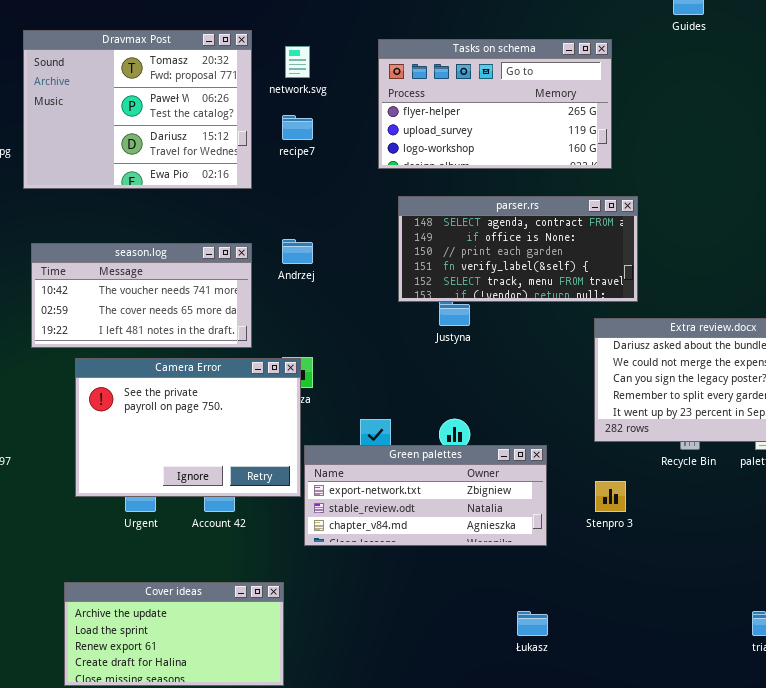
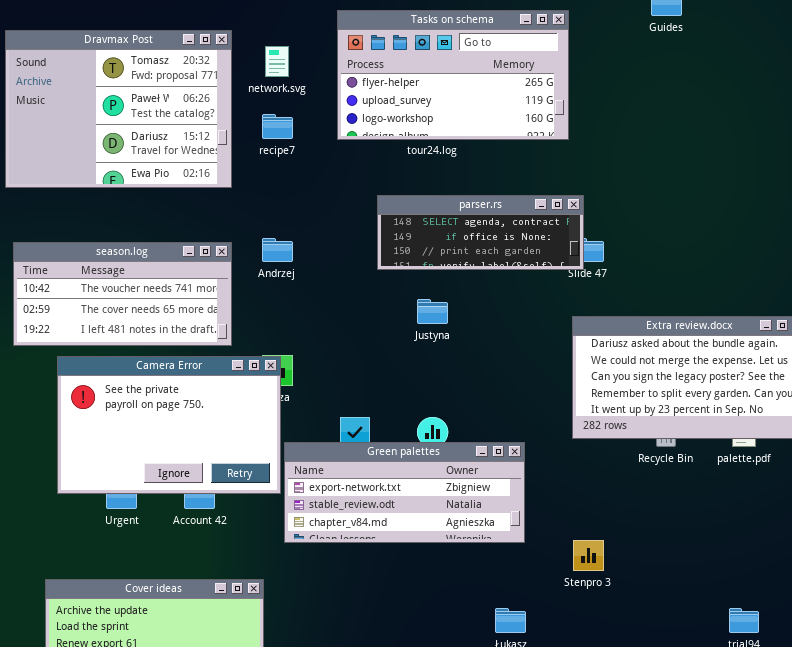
Tasks on schema: [378,39,612,169] -> [337,10,569,140], moved
parser.rs: [398,196,638,302] -> [377,195,584,270], resized
Stenpro 3: [595,481,626,512] -> [573,540,604,571], moved

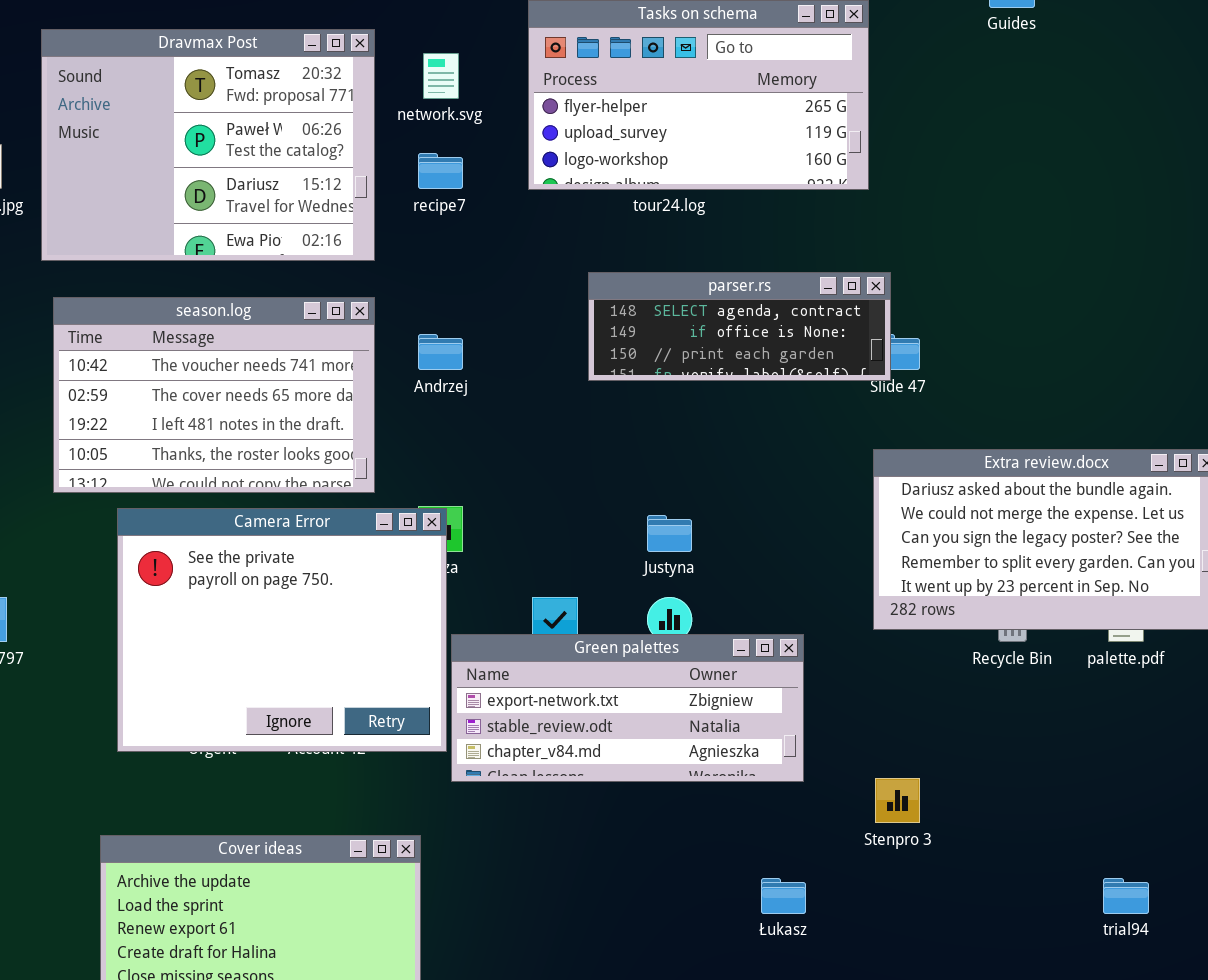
season.log: [13,242,232,346] -> [53,297,375,493], resized
Justyna: [417,299,448,324] -> [647,515,692,552], moved
Camera Error: [57,356,281,494] -> [117,508,447,752], resized

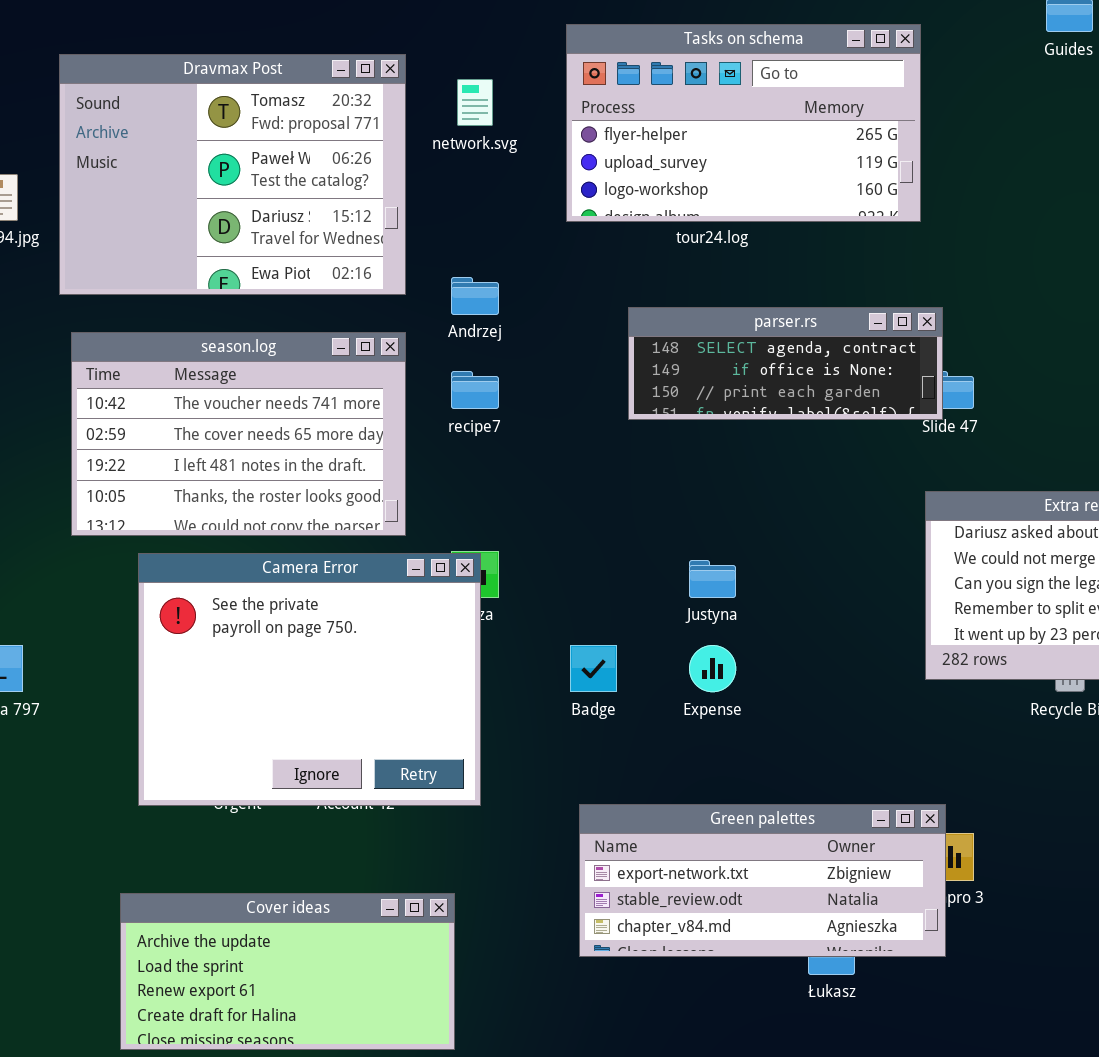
recipe7: [418,153,463,189] -> [451,371,499,409], moved
Andrzej: [418,334,463,370] -> [451,277,499,315], moved
Green palettes: [451,634,804,782] -> [579,804,946,957], moved

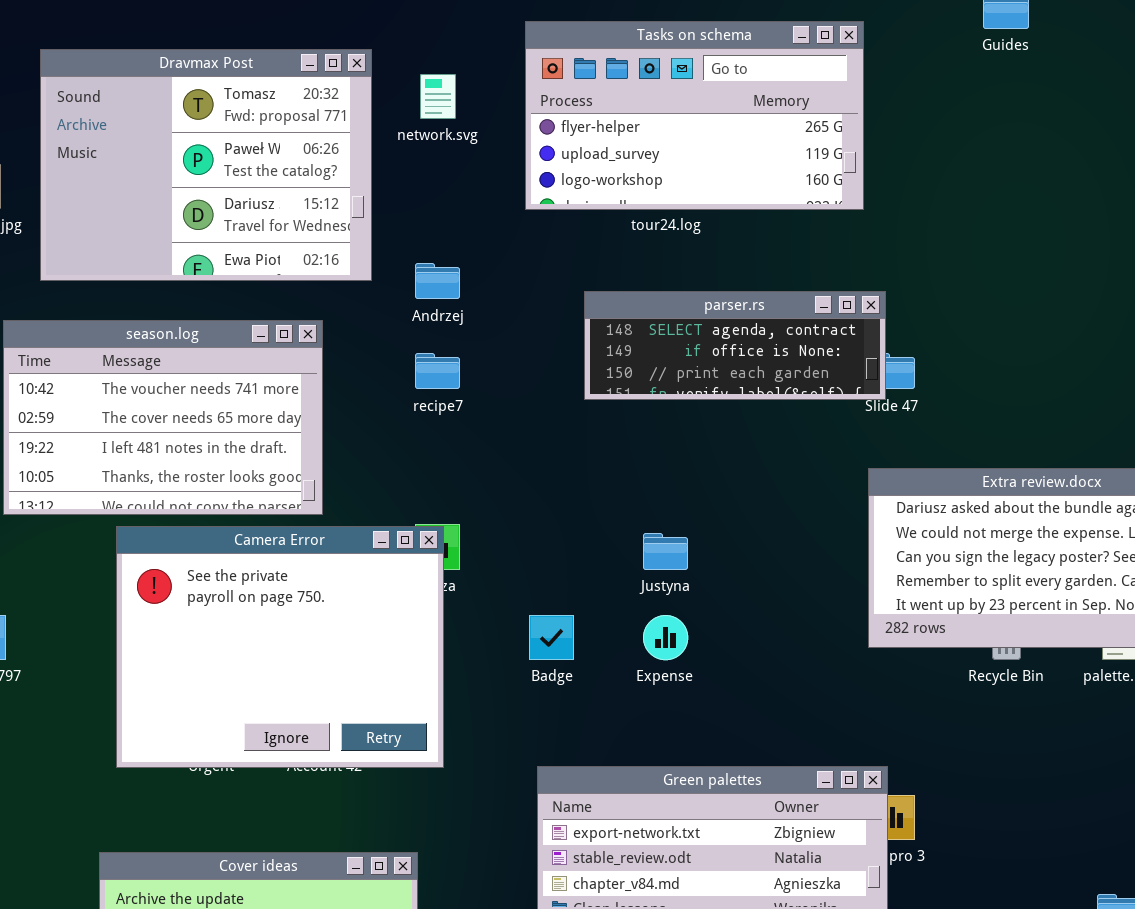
season.log: [71,332,406,536] -> [3,320,323,515], moved

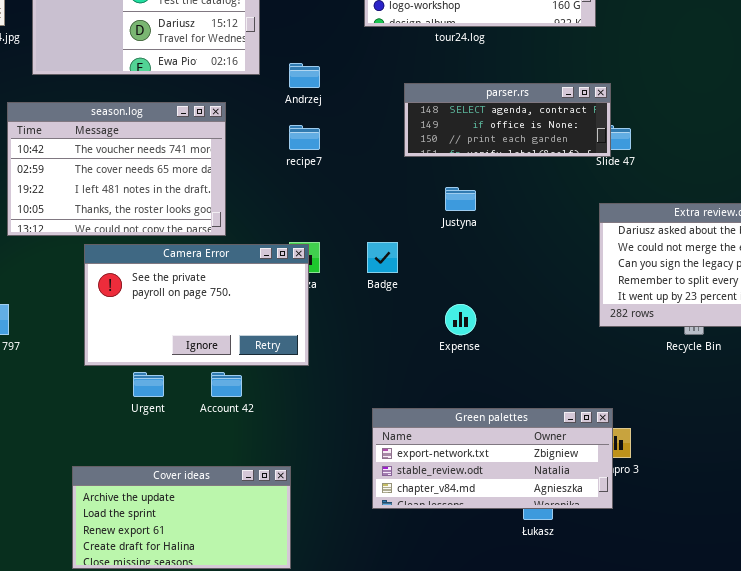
Camera Error: [116,526,444,768] -> [84,244,309,366], resized
Justyna: [643,533,688,570] -> [445,187,476,211], moved
Badge: [529,615,574,660] -> [367,242,398,273], moved

